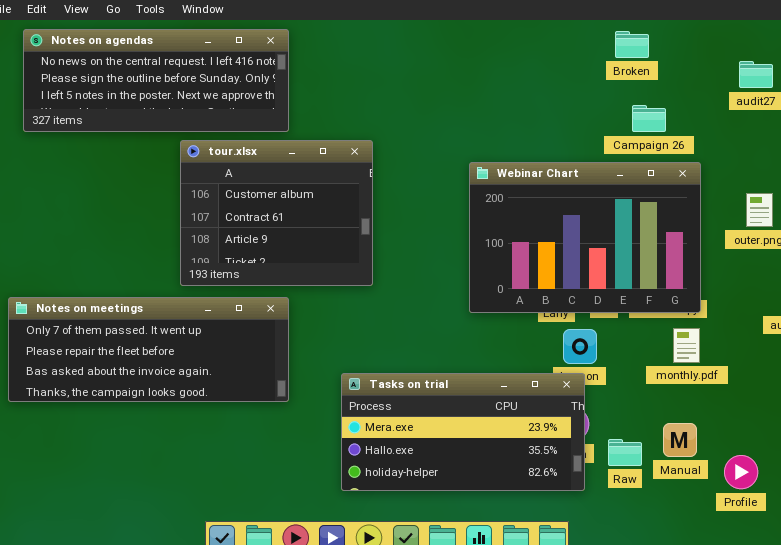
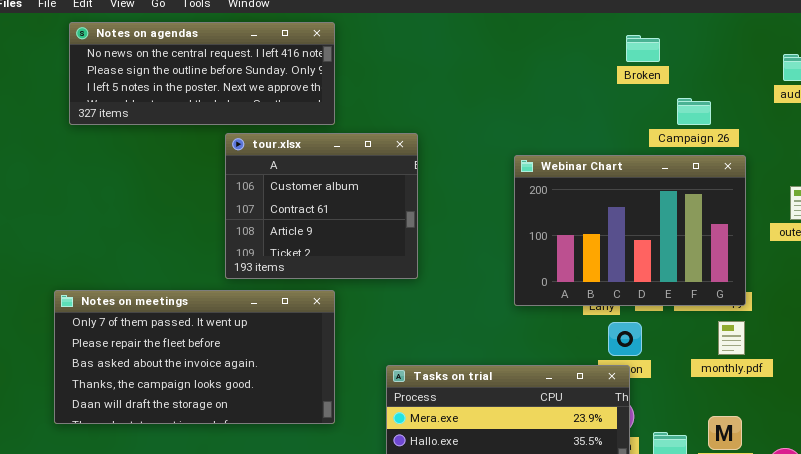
Broken: [615,31,649,58] -> [626,35,660,62], moved
Notes on meetings: [8,297,289,402] -> [54,290,335,424], resized

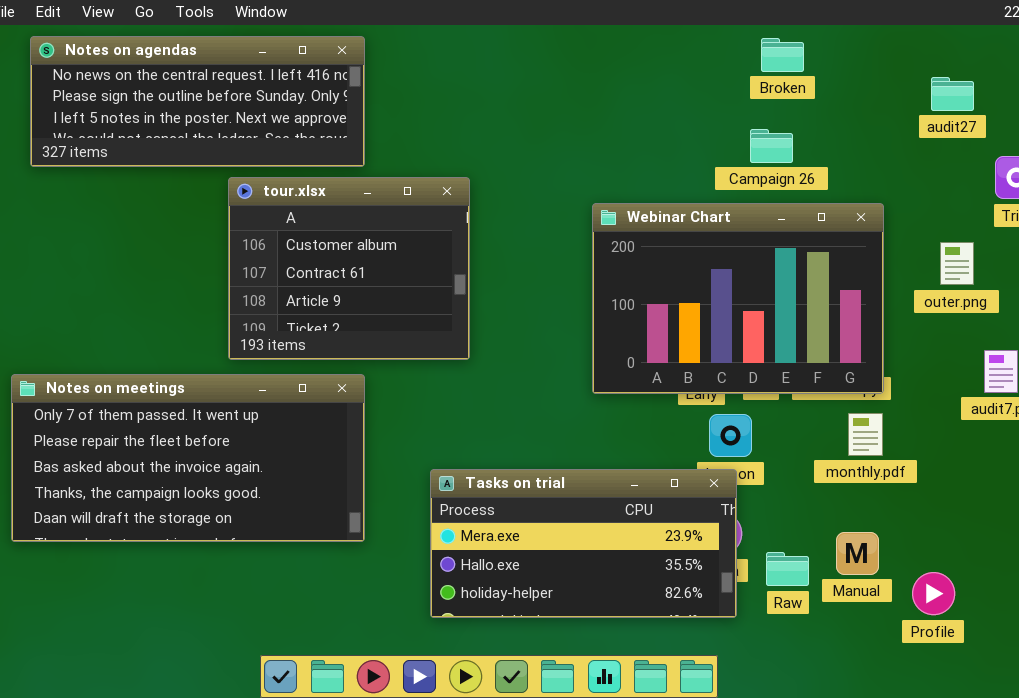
Broken: [626,35,660,62] -> [761,38,804,72], moved
Campaign 26: [677,98,711,125] -> [750,129,793,163], moved

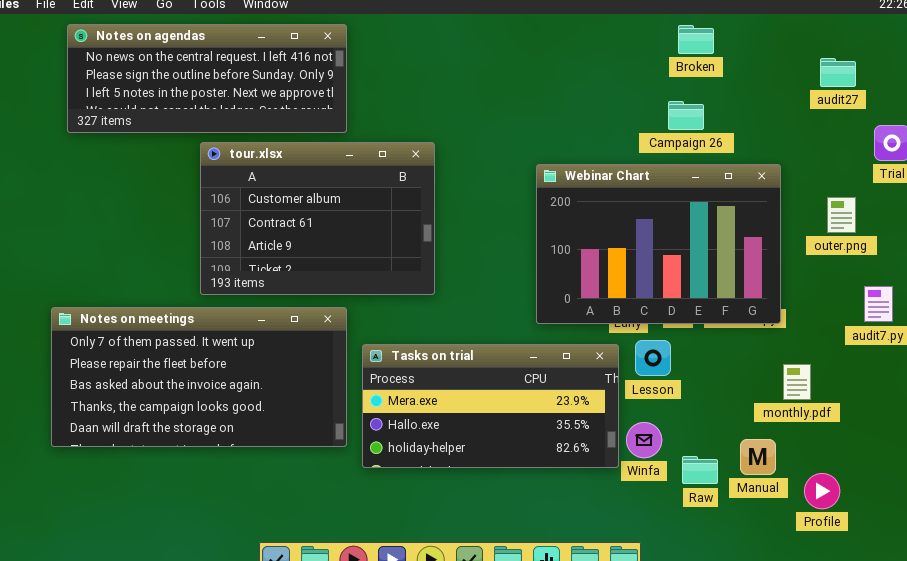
tour.xlsx: [228,177,470,360] -> [200,142,435,295], resized
monthly.pdf: [848,413,883,456] -> [783,364,811,400], moved
Tasks on trial: [430,469,737,618] -> [362,344,619,468], moved

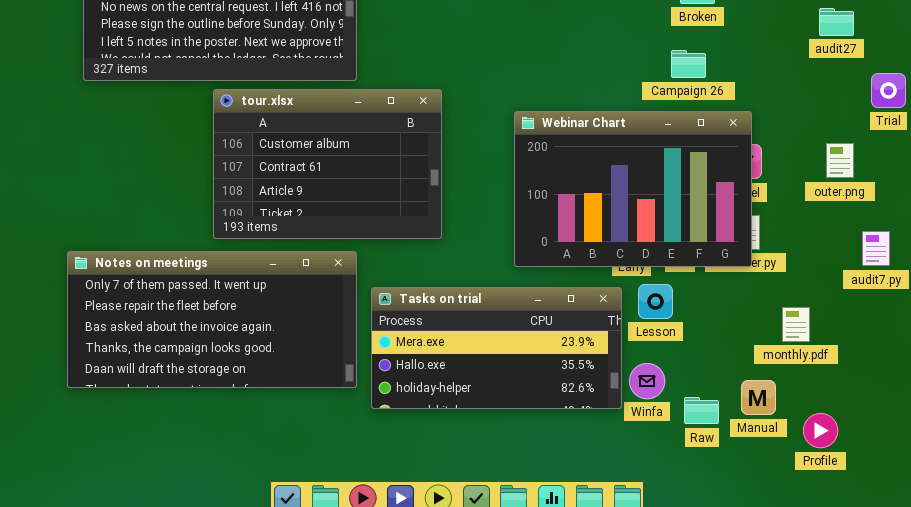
Webinar Chart: [536,164,781,324] -> [514,111,752,267], moved

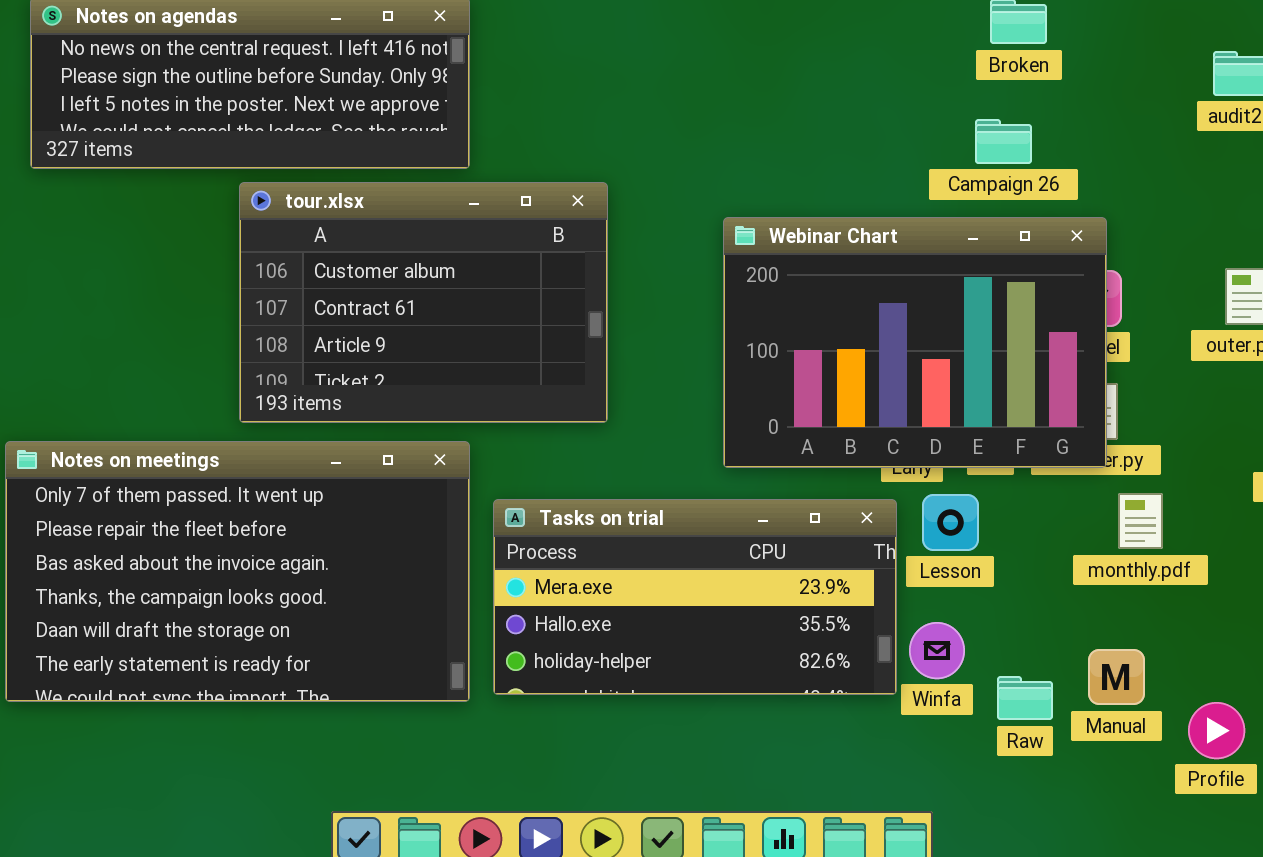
Notes on meetings: [67,251,357,388] -> [5,441,470,702], resized
monthly.pdf: [782,307,810,342] -> [1118,493,1163,549], moved

